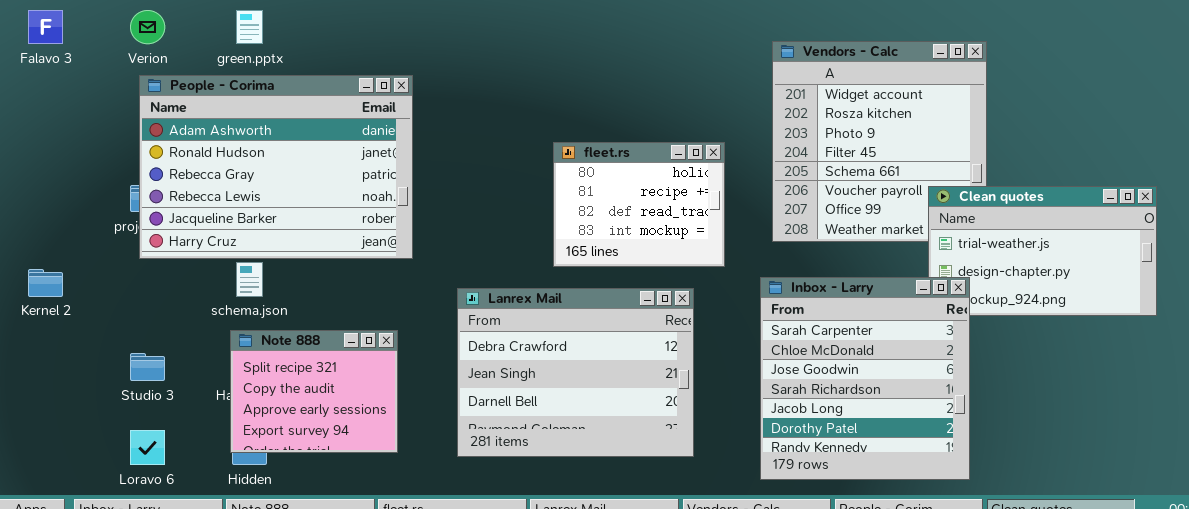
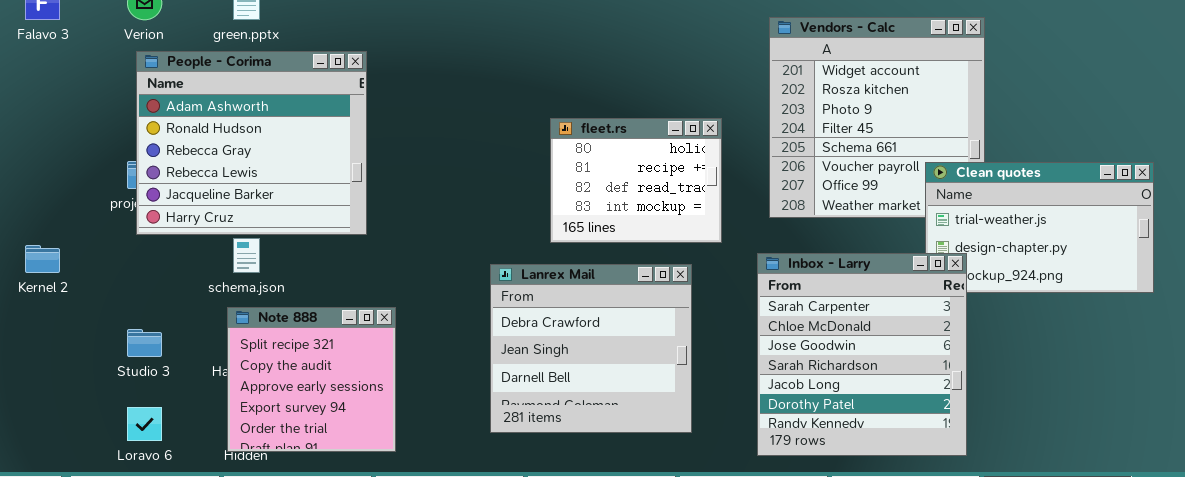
People - Corima: [139,75,413,259] -> [136,51,367,235], resized
Lanrex Mail: [457,288,694,457] -> [490,264,692,433], resized
Note 888: [230,330,398,453] -> [227,307,396,452], resized

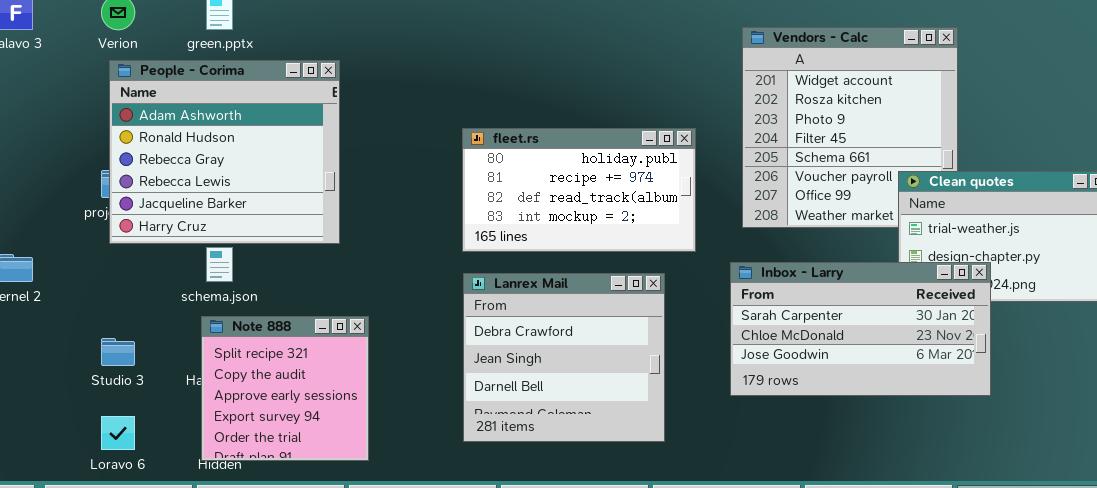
fleet.rs: [550,118,722,243] -> [462,128,696,252], resized
Inbox - Larry: [757,253,967,456] -> [730,262,991,396], resized

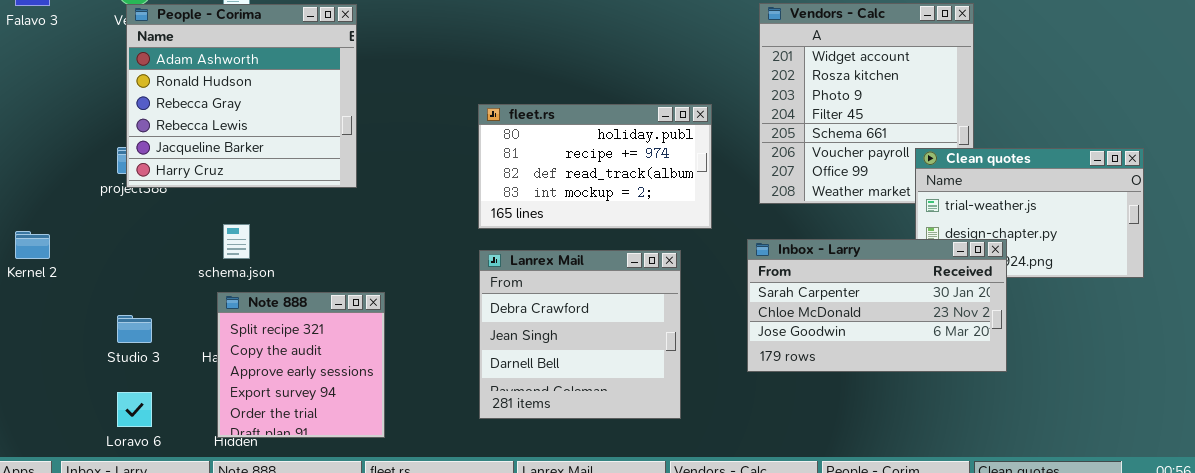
People - Corima: [109,60,340,244] -> [126,4,357,188], moved

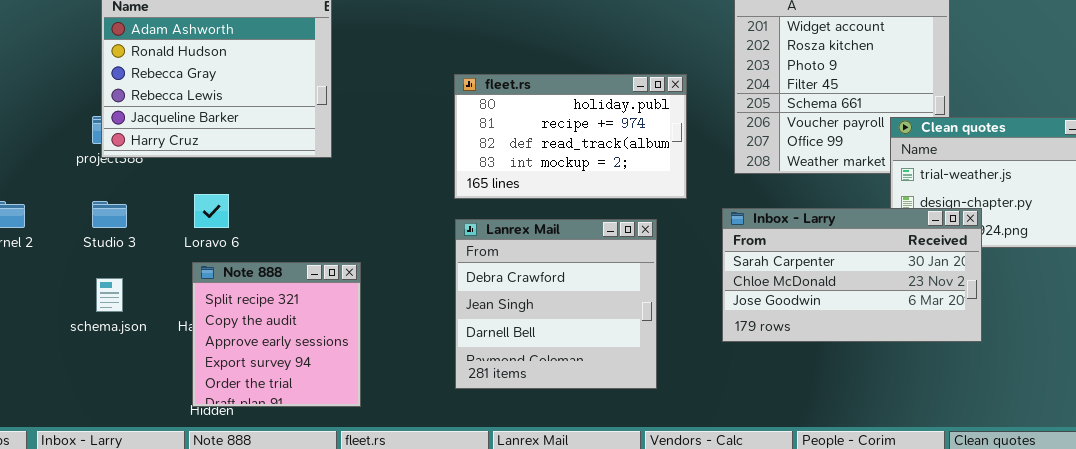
schema.json: [223,224,250,259] -> [96,278,123,312], moved
Studio 3: [117,315,152,343] -> [92,201,127,228], moved
Loravo 6: [117,392,152,427] -> [194,194,229,228], moved

